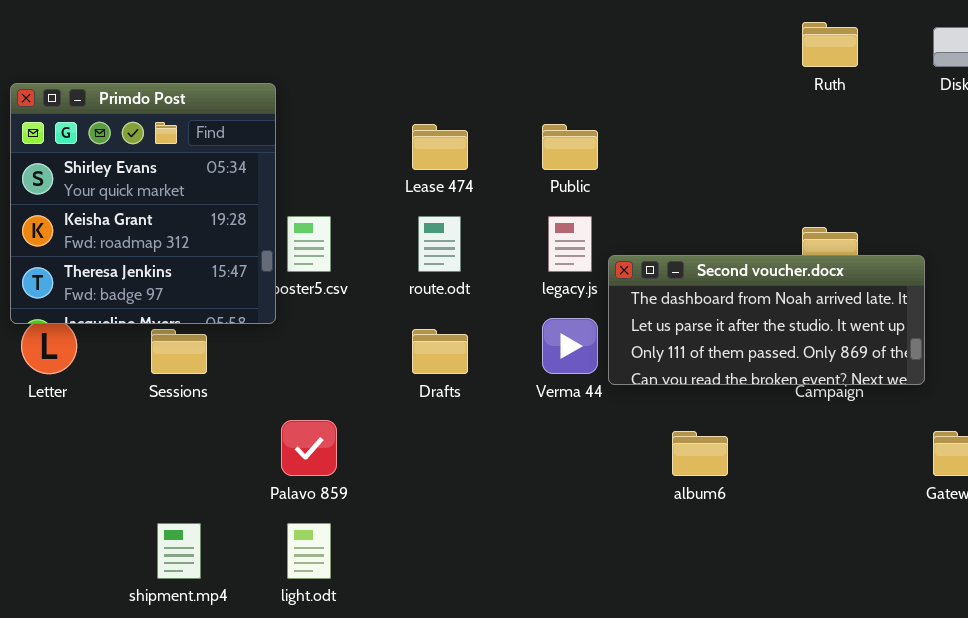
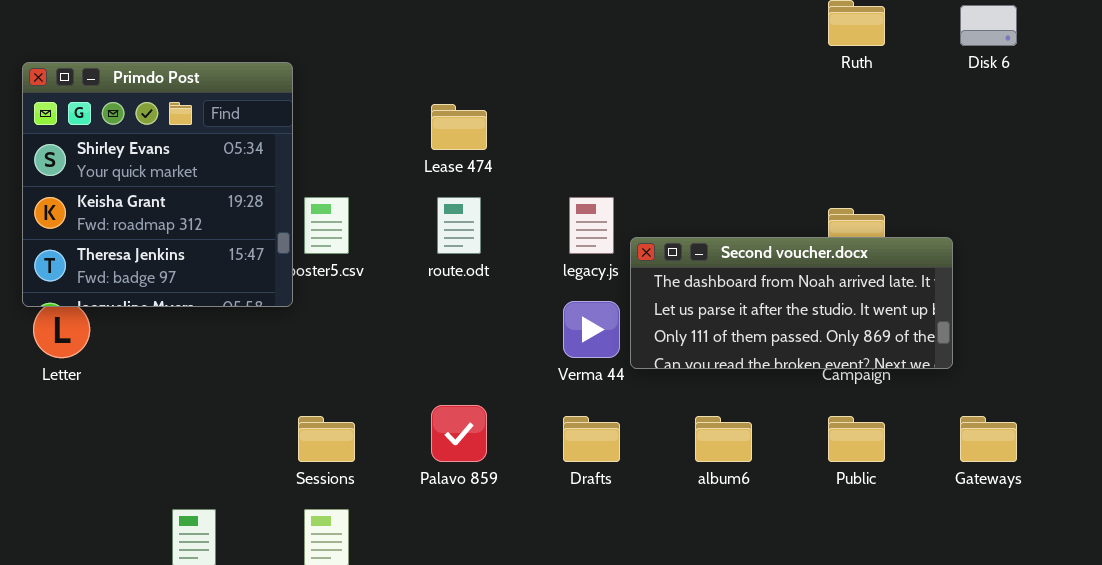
Public: [542,124,598,170] -> [828,416,885,462], moved
Sessions: [151,329,207,374] -> [298,416,355,462], moved
Drafts: [412,329,468,374] -> [563,416,620,462], moved
Palavo 859: [281,420,337,476] -> [431,405,487,462], moved

